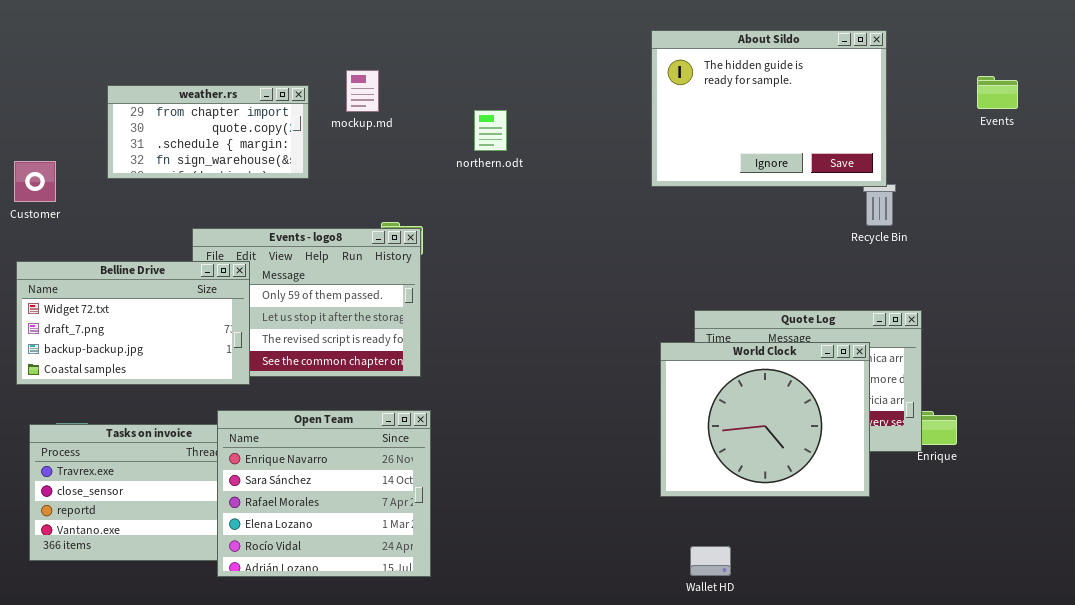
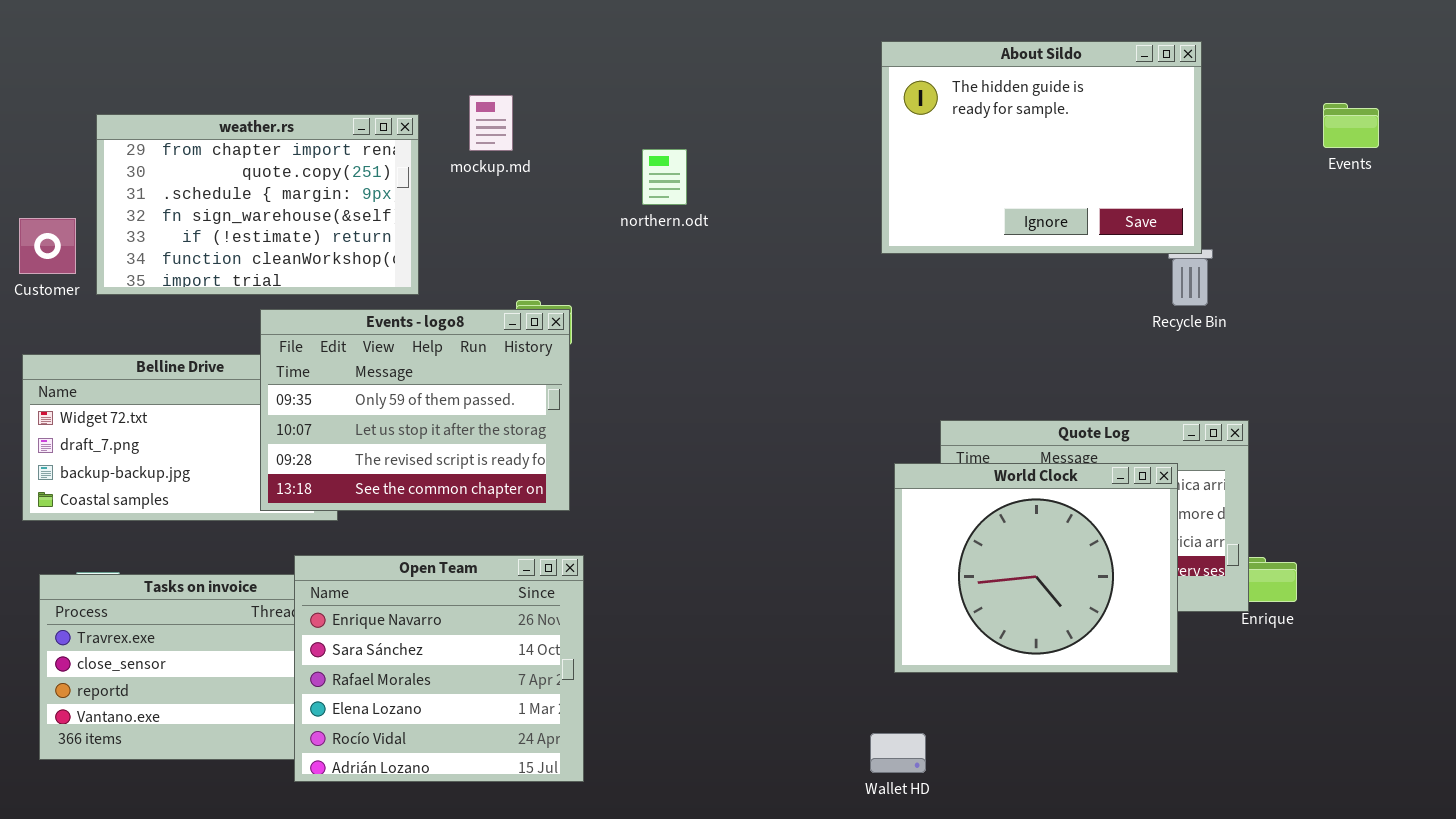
weather.rs: [107,85,309,179] -> [96,114,419,295], resized
Events - logo8: [192,228,421,377] -> [260,309,570,511], raised
Wallet HD: [690,546,731,576] -> [870,733,926,773], moved

